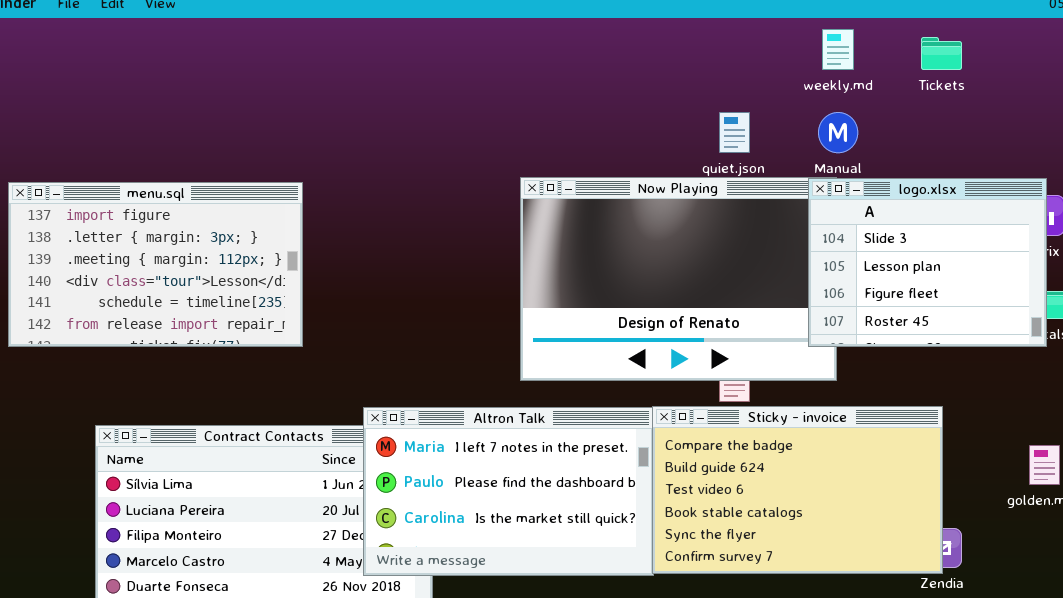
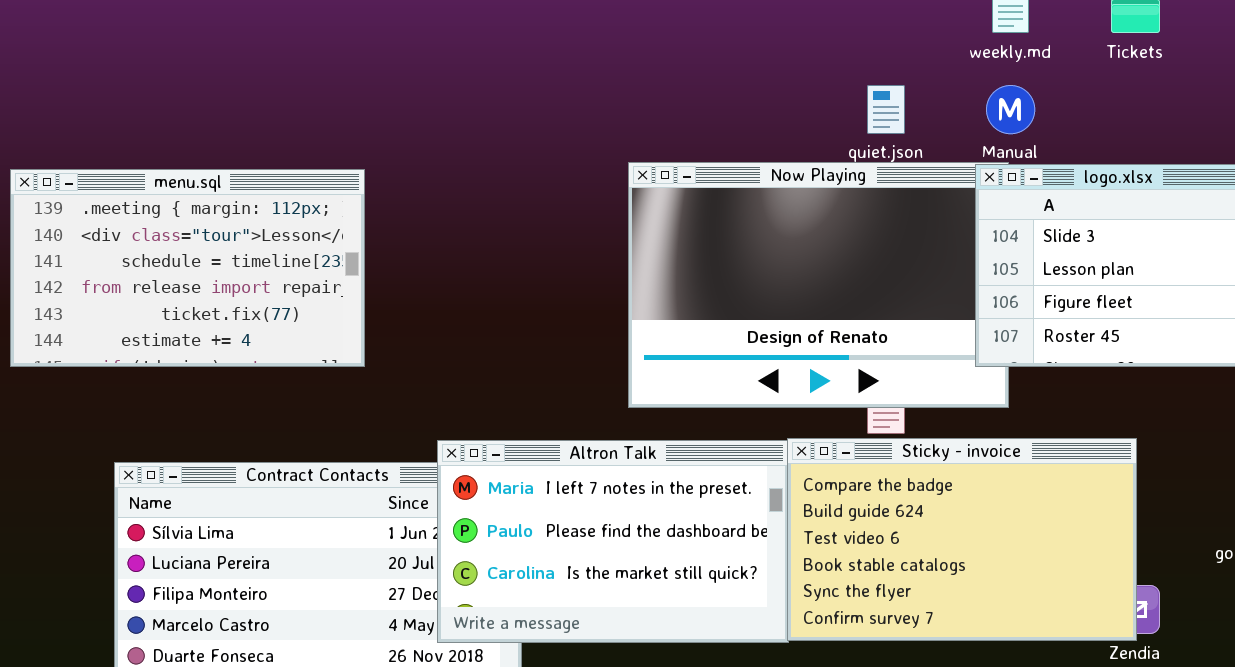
menu.sql: [8,182,303,347] -> [10,169,365,367], scrolled down 2 rows

